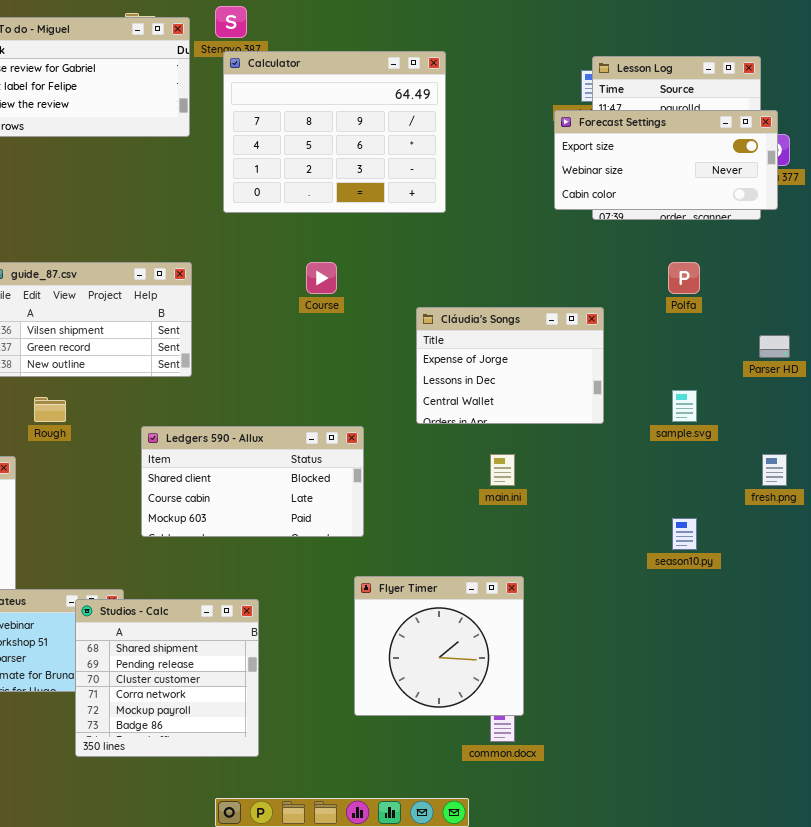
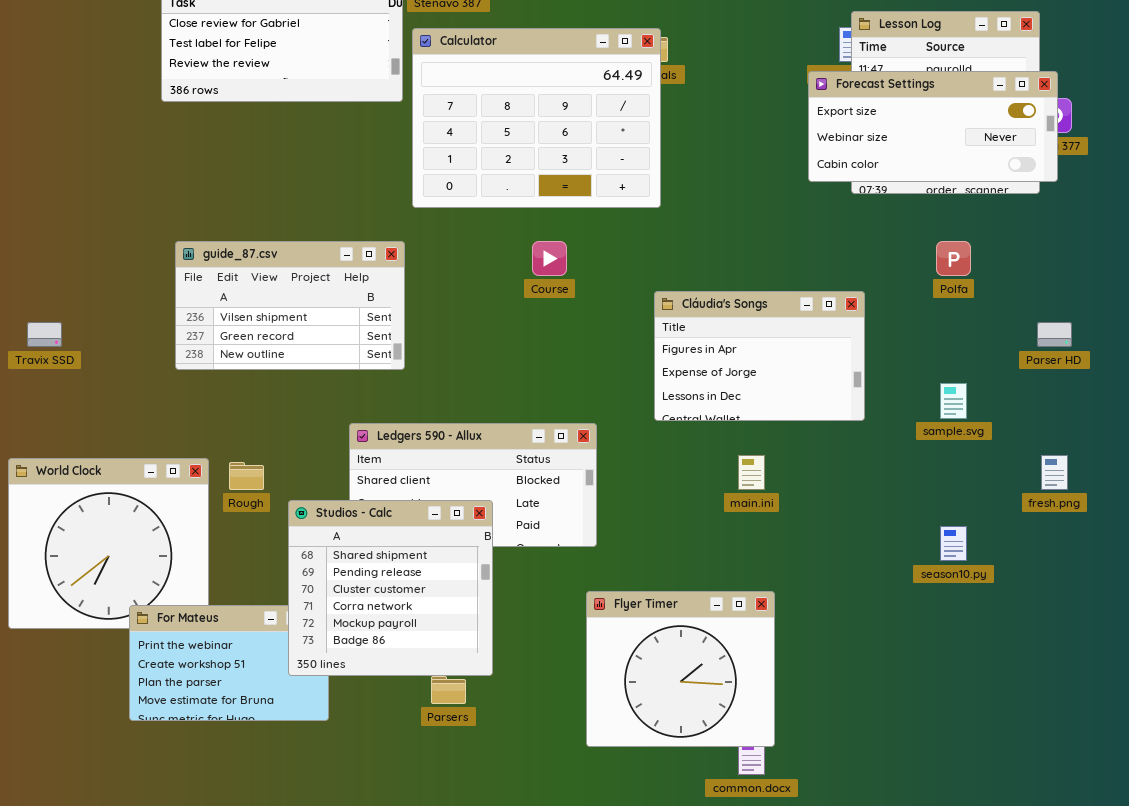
Calculator: [223,51,446,213] -> [412,28,661,208], moved
Cláudia's Songs: [416,307,604,424] -> [654,291,865,421], scrolled up 1 row
Rough: [34,397,66,422] -> [229,462,264,490], moved
Studios - Calc: [75,599,259,757] -> [288,500,493,676], moved

